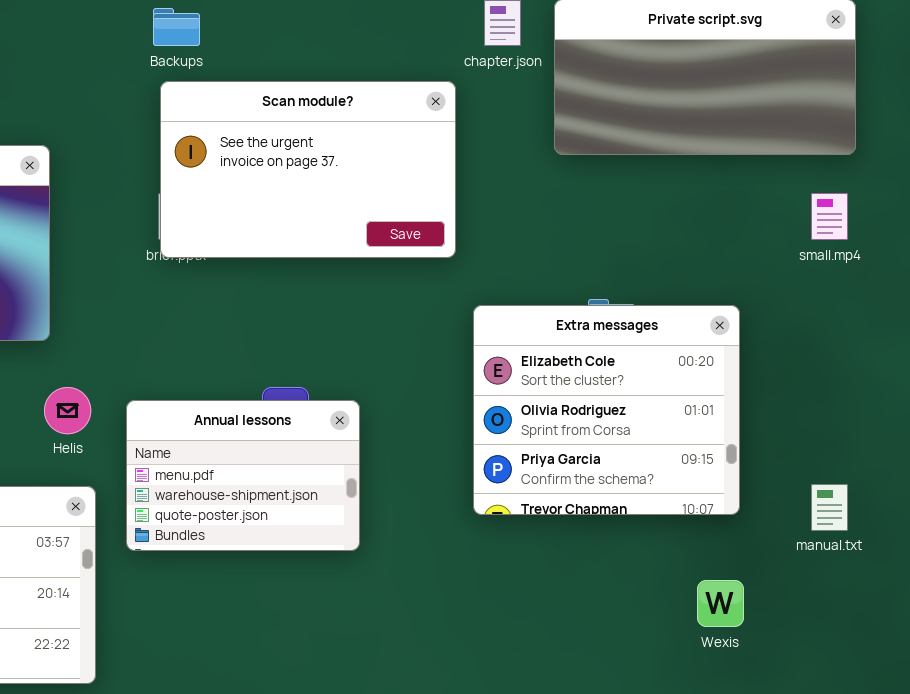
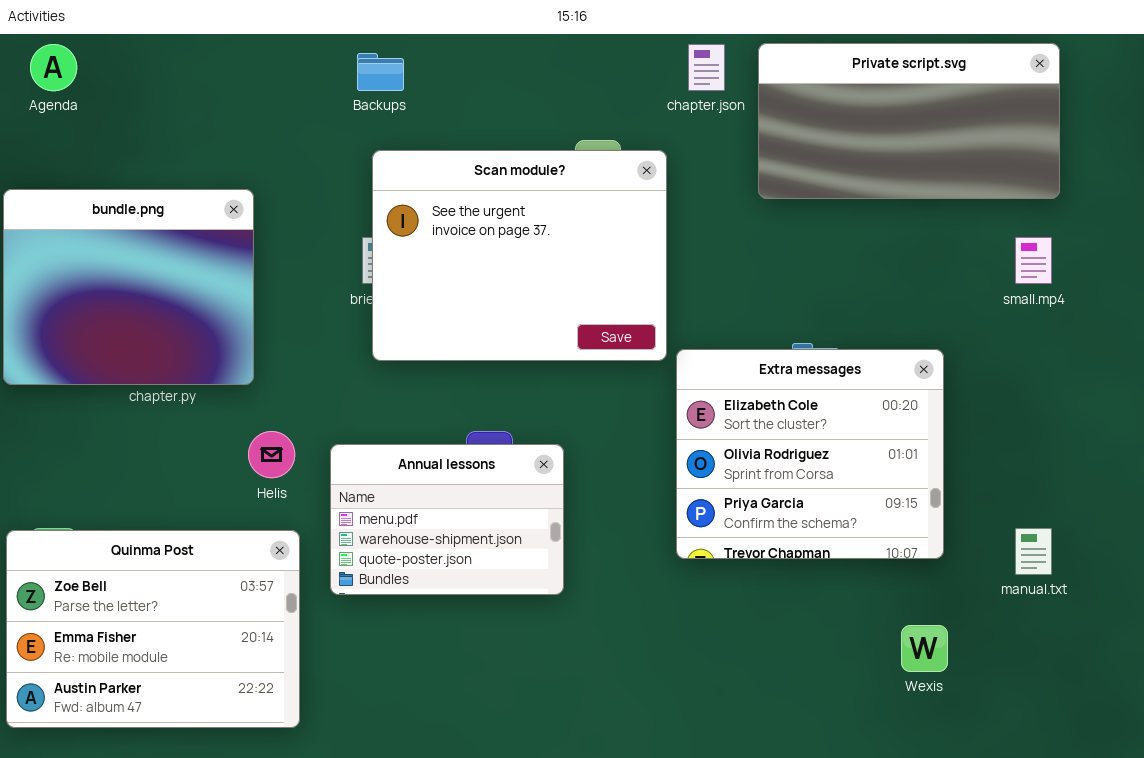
Scan module?: [160,81,456,258] -> [372,150,667,361], moved, resized

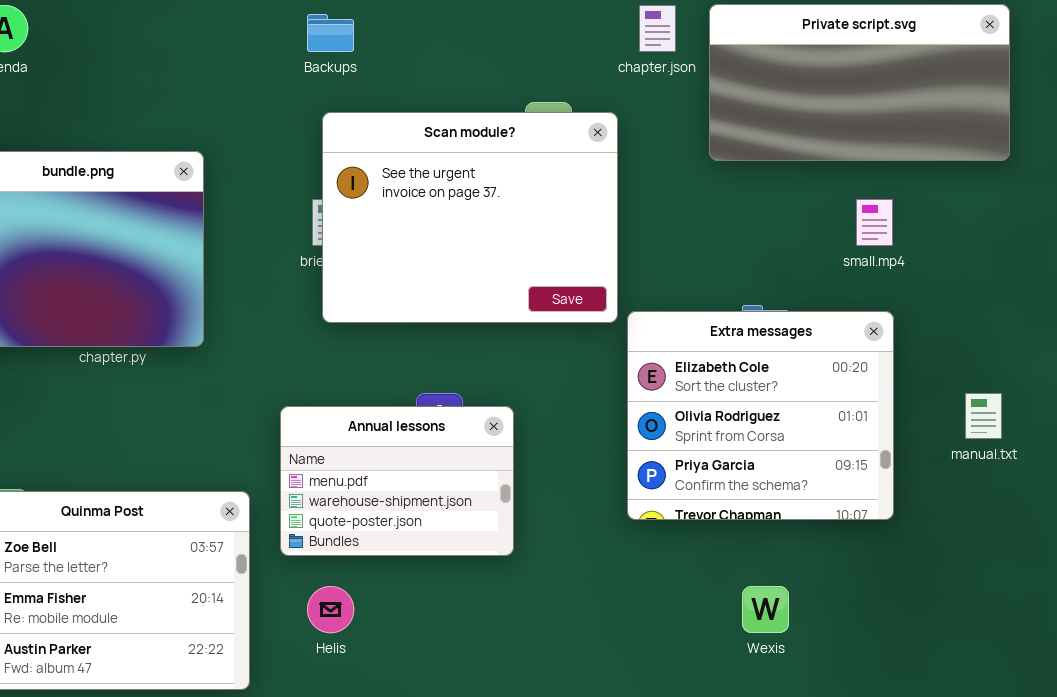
small.mp4: [1015,237,1052,284] -> [856,199,893,246], moved
Helis: [248,431,295,478] -> [307,586,354,633], moved
manual.txt: [1015,528,1052,575] -> [965,393,1002,439], moved
Wexis: [901,625,948,672] -> [742,586,789,633], moved

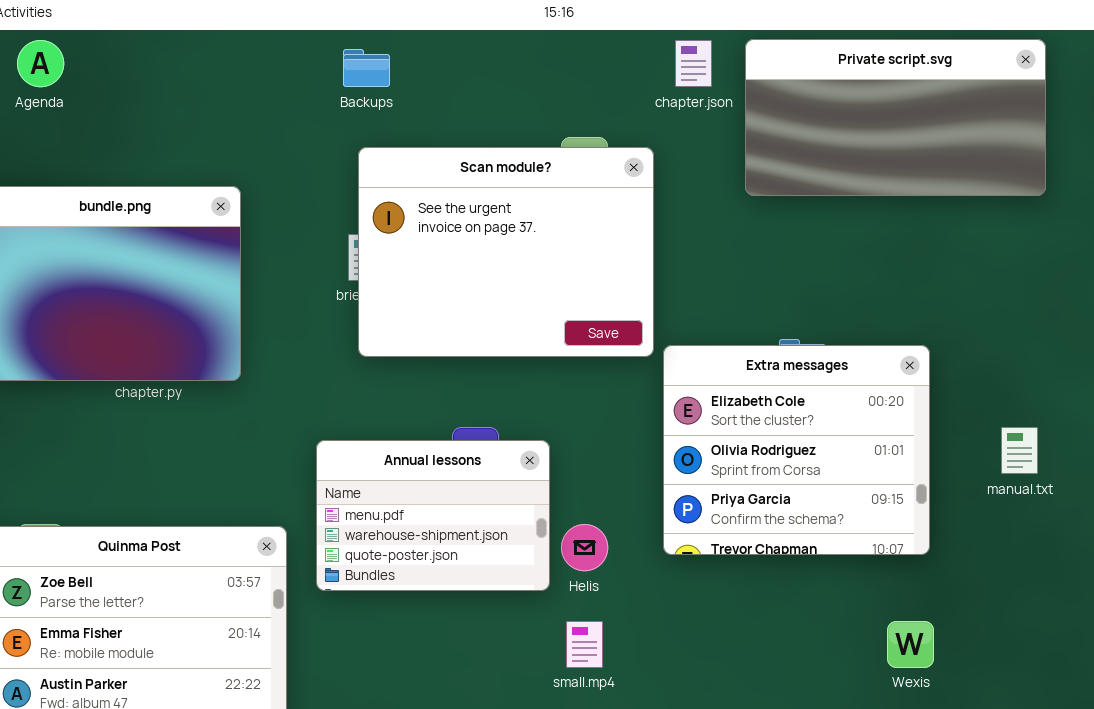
small.mp4: [856,199,893,246] -> [566,621,603,668], moved
Helis: [307,586,354,633] -> [561,524,608,571], moved
Wexis: [742,586,789,633] -> [887,621,934,668], moved

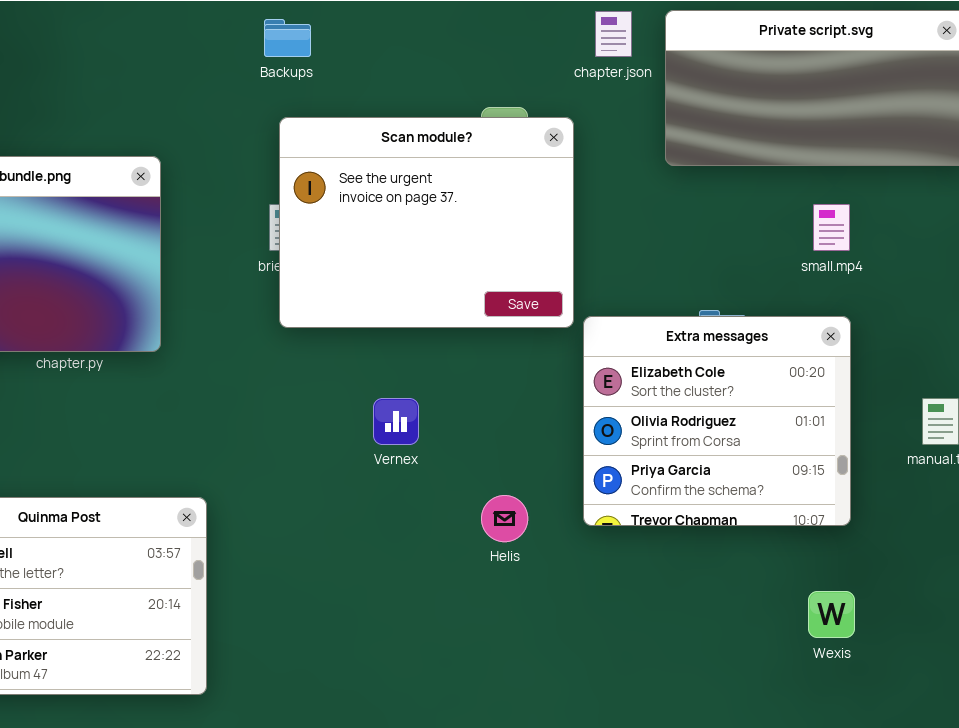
Annual lessons: [316,440,550,591] -> none, closed
small.mp4: [566,621,603,668] -> [813,204,850,251], moved

